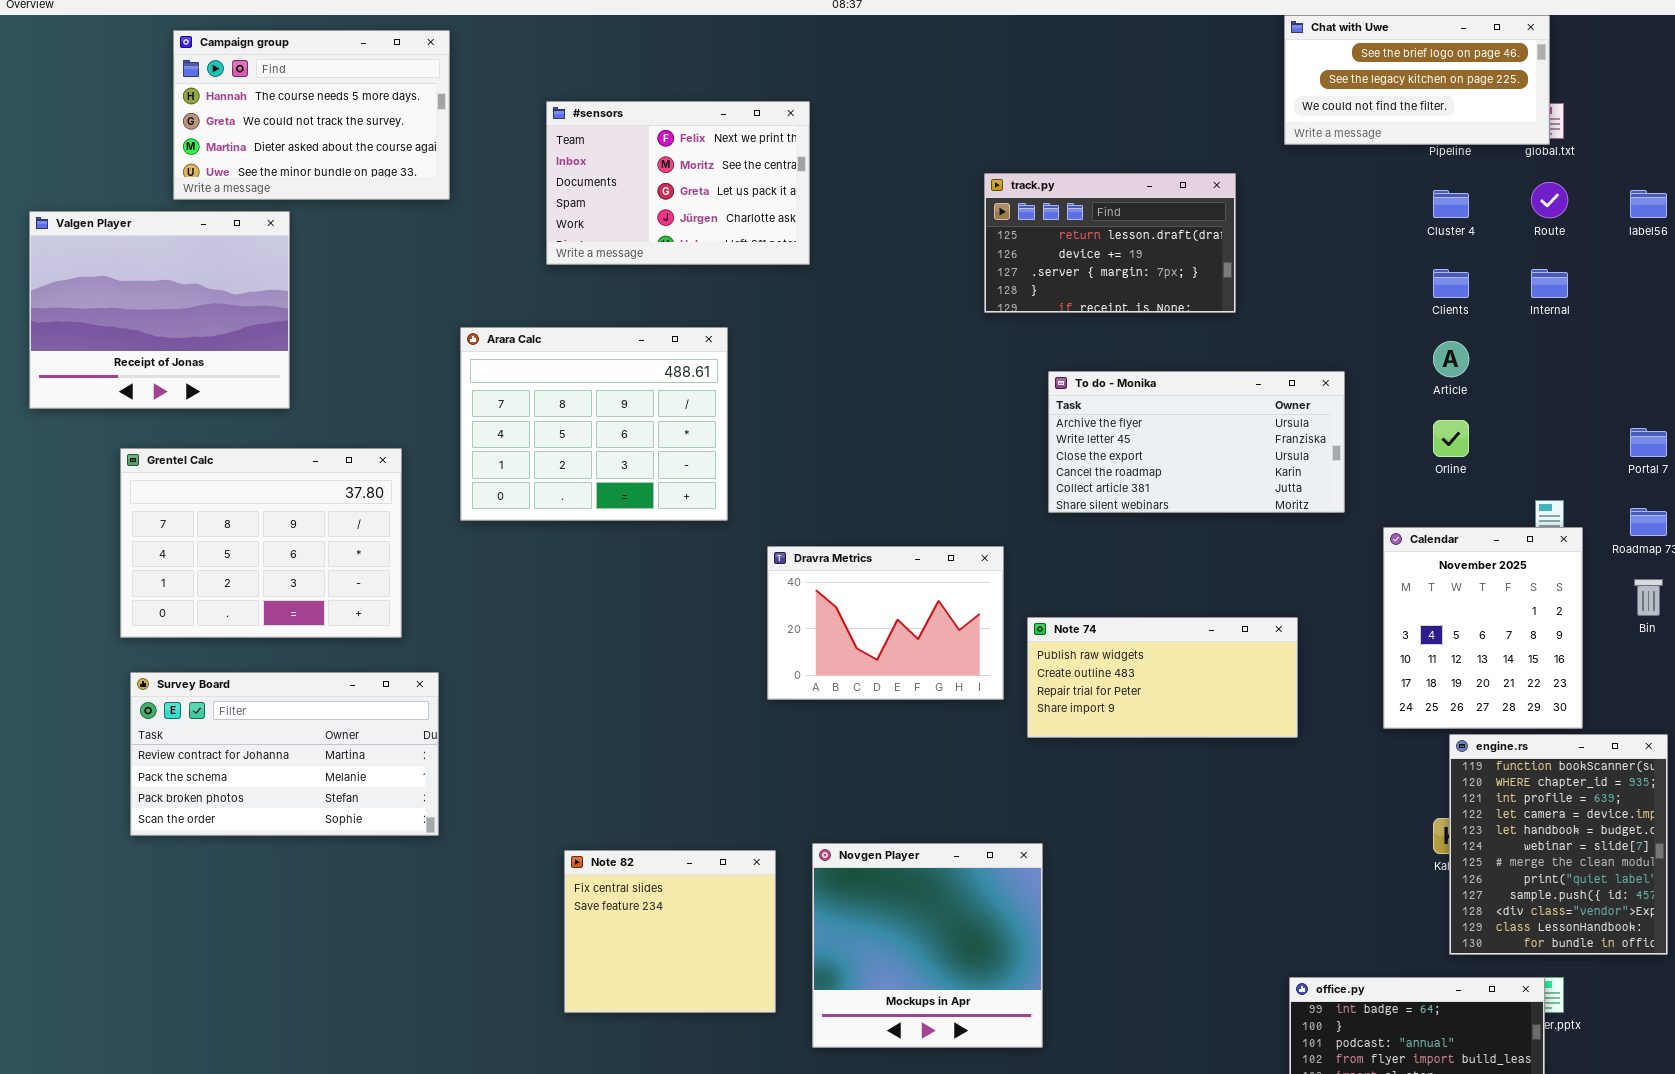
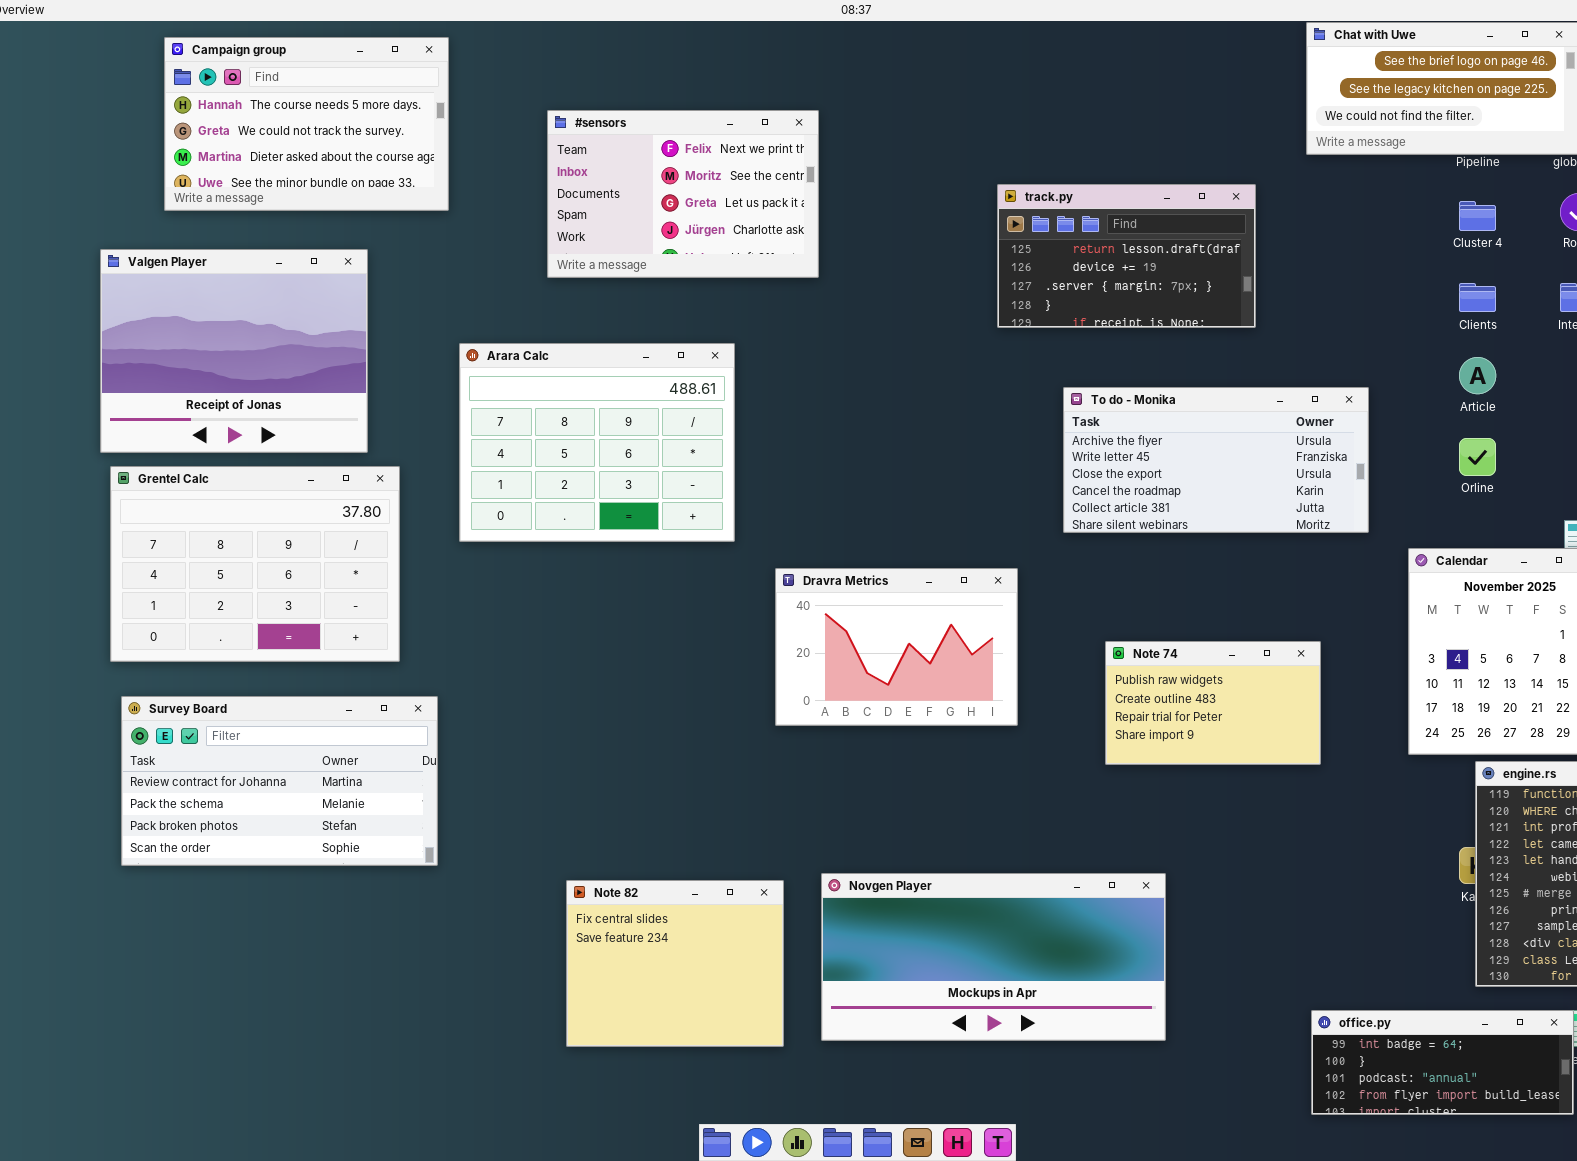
Valgen Player: [29,211,290,409] -> [100,249,368,453], moved
Note 74: [1027,617,1298,738] -> [1105,641,1321,765], resized
Novgen Player: [812,843,1043,1048] -> [821,873,1166,1041], resized

